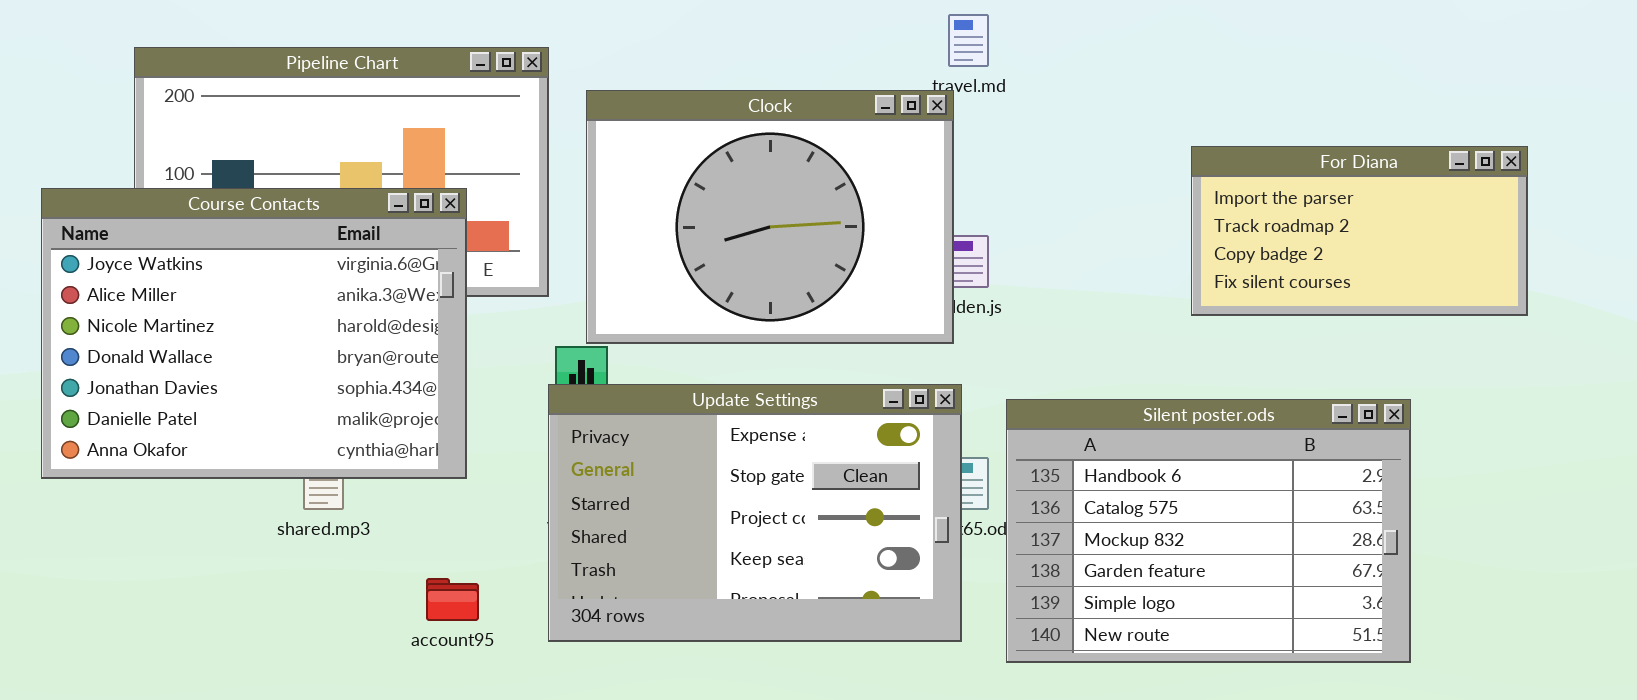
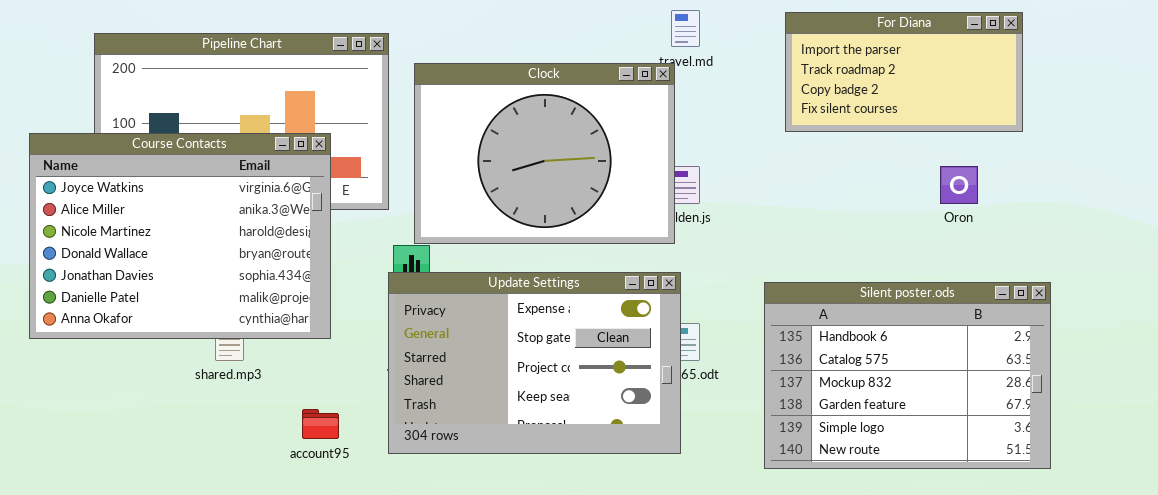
For Diana: [1191,146,1528,316] -> [785,12,1023,132], moved
Silent poster.ods: [1006,399,1411,663] -> [764,282,1051,469], moved

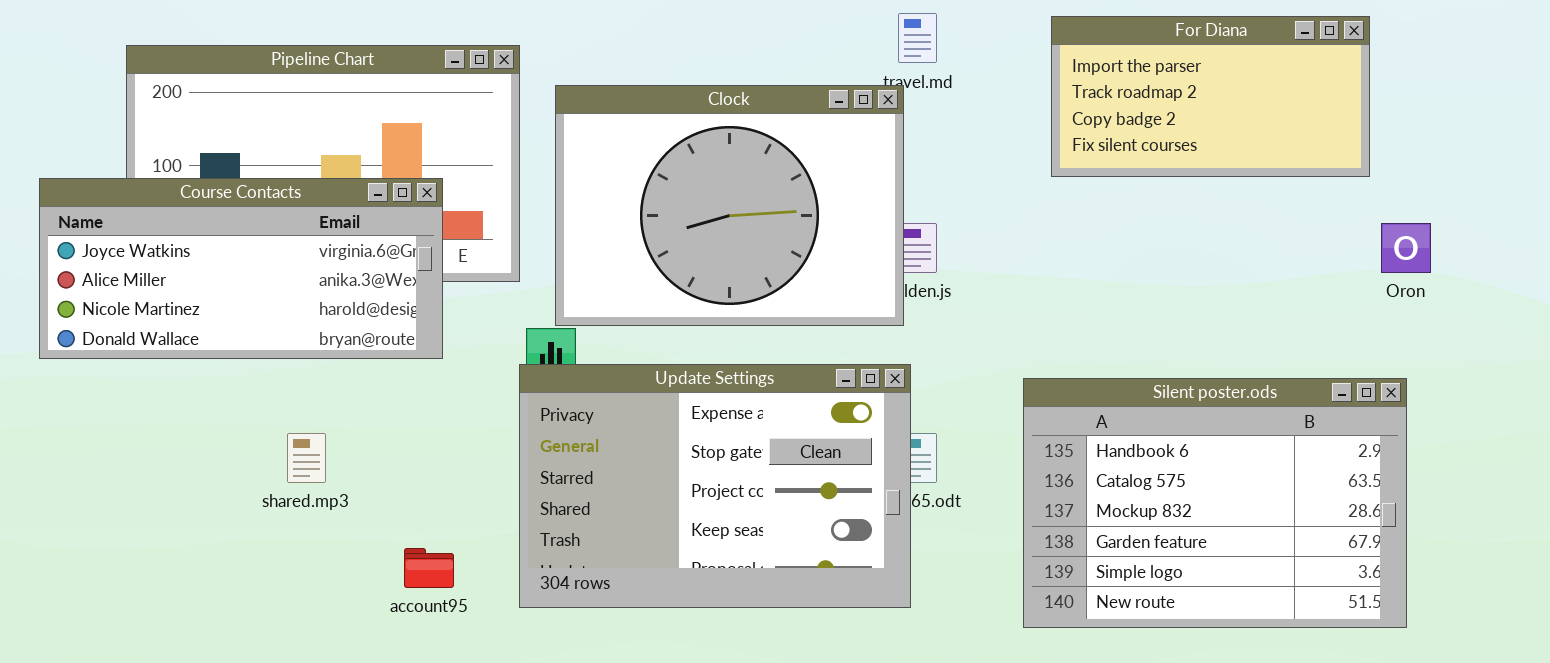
Course Contacts: [29,133,331,339] -> [39,178,443,359], resized
Oron: [940,166,978,204] -> [1381,223,1431,273], moved

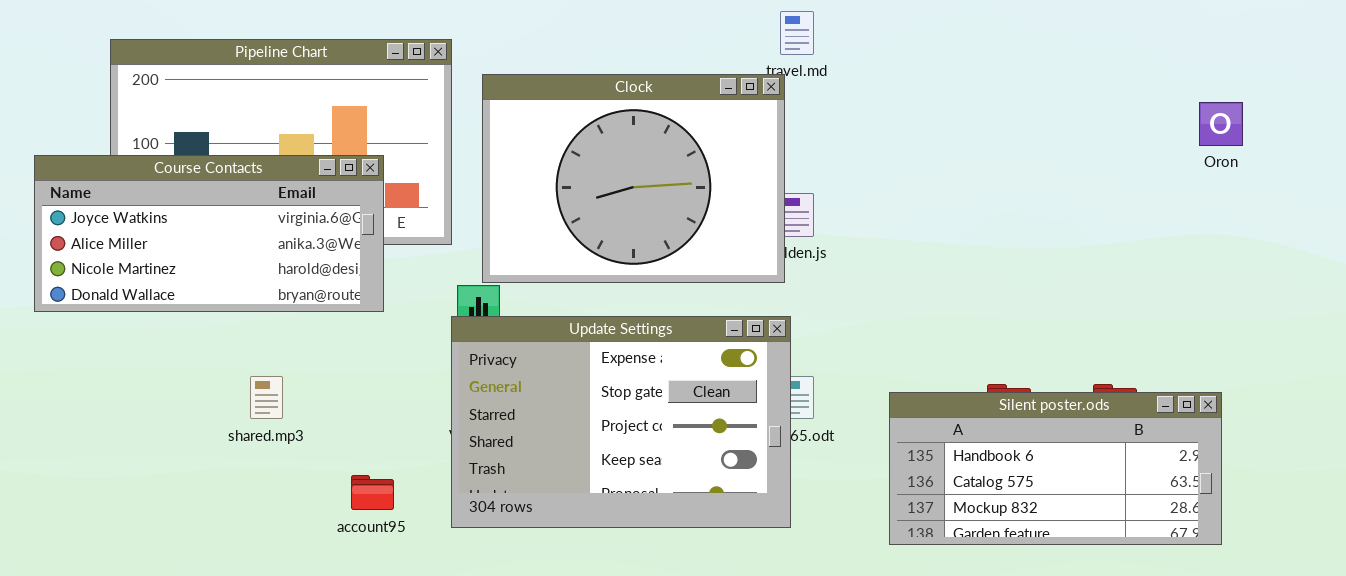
For Diana: [1051,16,1370,177] -> none, closed
Oron: [1381,223,1431,273] -> [1199,102,1243,146], moved
Silent poster.ods: [1023,378,1407,628] -> [889,392,1222,545], resized

